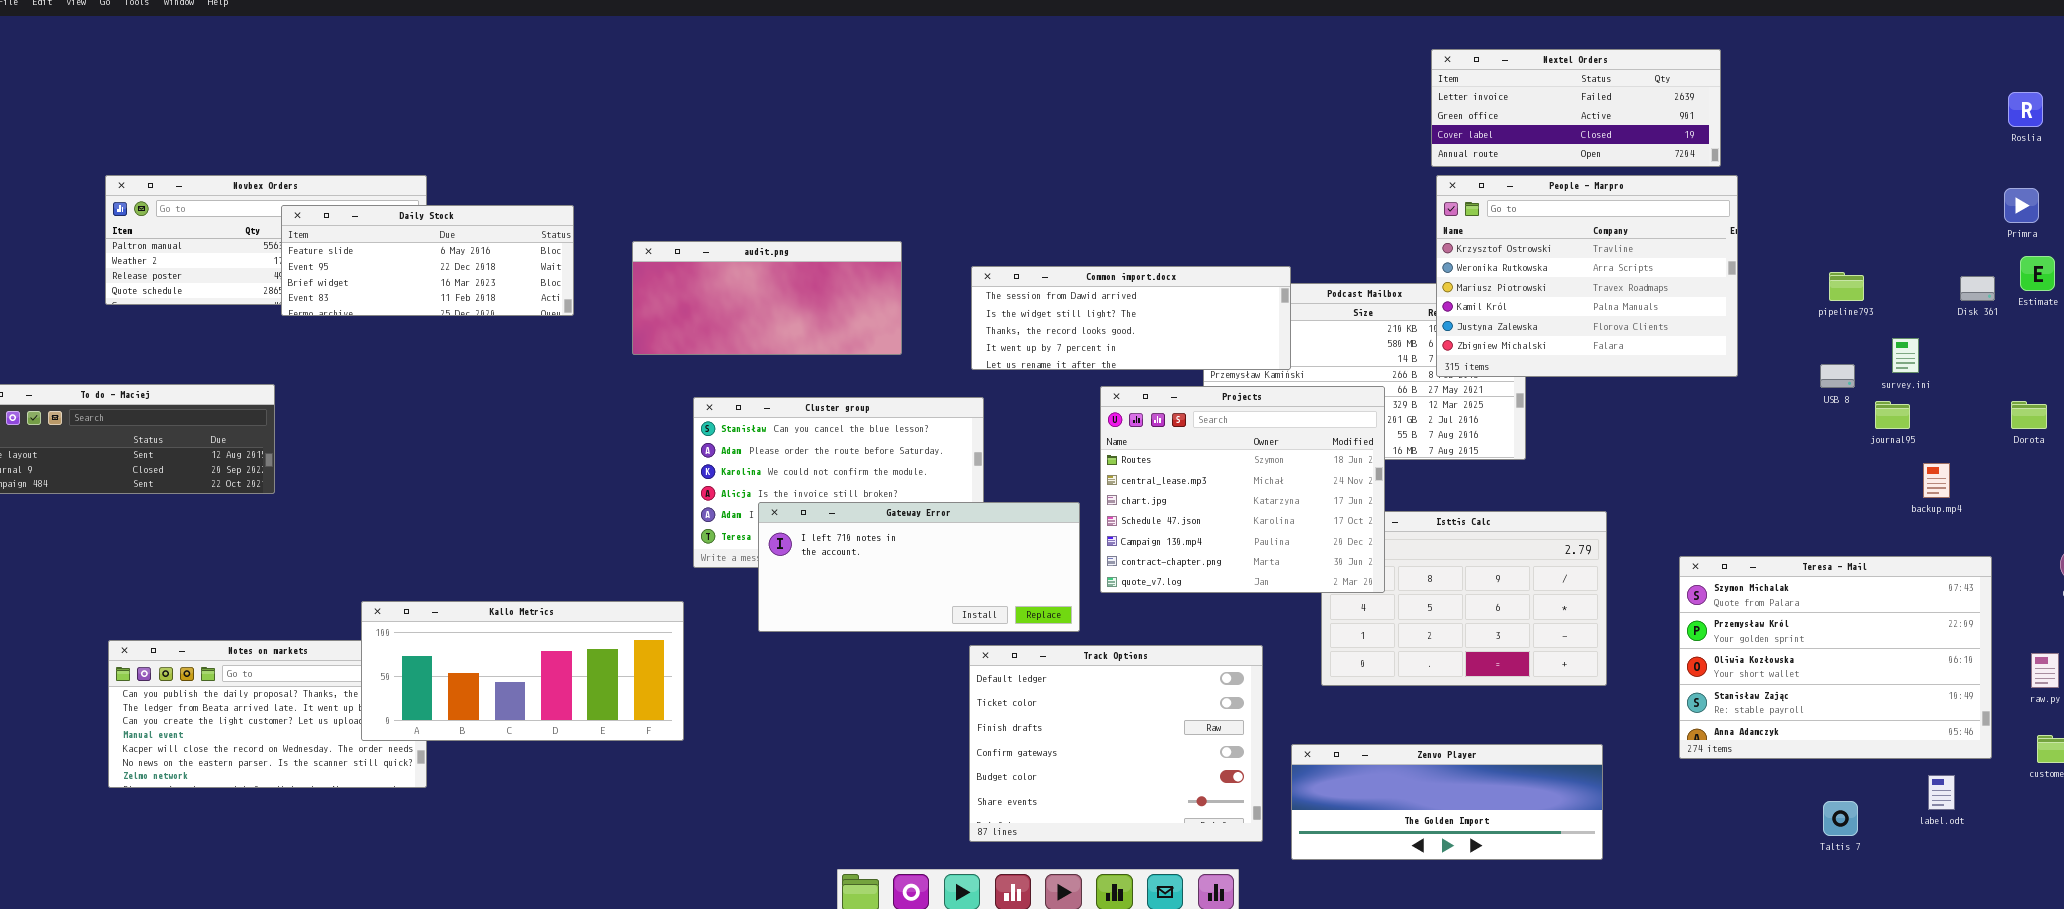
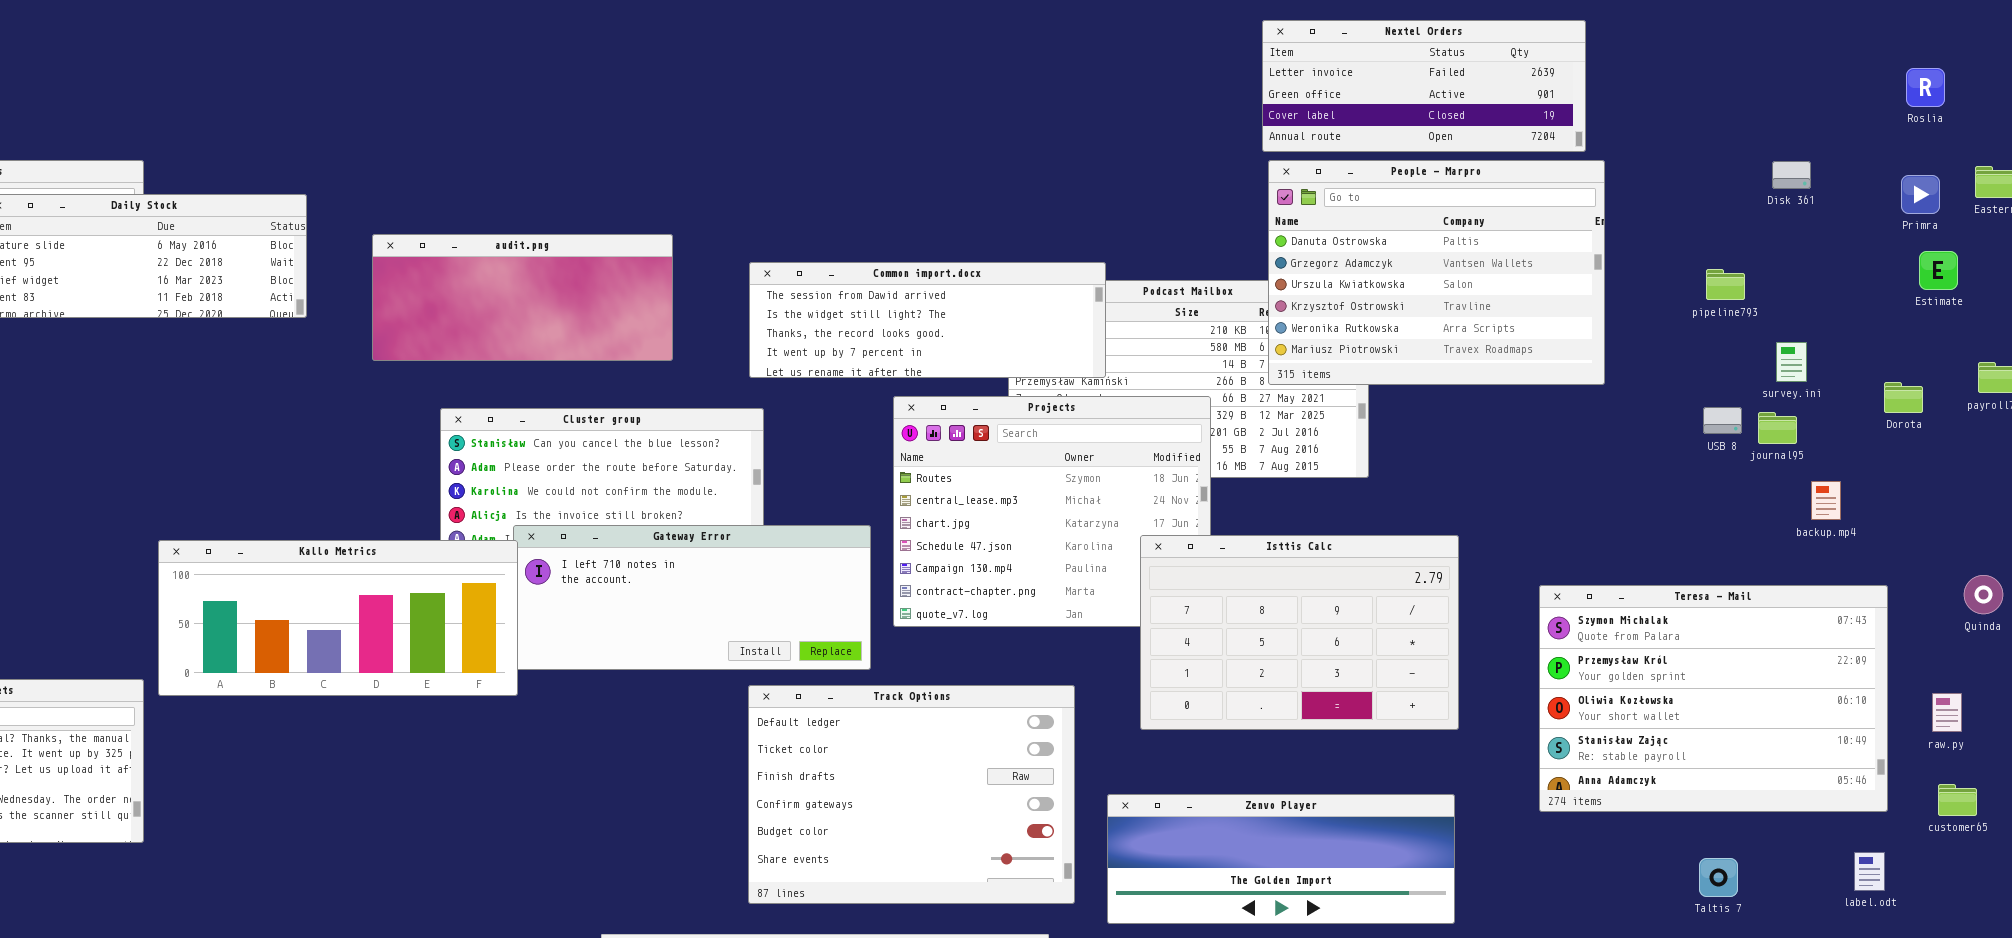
People - Marpro: [1436,175,1738,377] -> [1268,160,1605,385], scrolled up 3 rows
Disk 361: [1960,276,1995,301] -> [1772,161,1811,189], moved
USB 8: [1820,364,1855,388] -> [1703,407,1742,434], moved
Dorota: [2011,401,2047,429] -> [1884,382,1923,413], moved
Isttis Calc: [1321,511,1607,686] -> [1140,535,1459,730], raised
Kallo Metrics: [361,601,684,741] -> [158,540,518,696], moved
label.odt: [1928,775,1955,810] -> [1854,852,1885,891], moved

